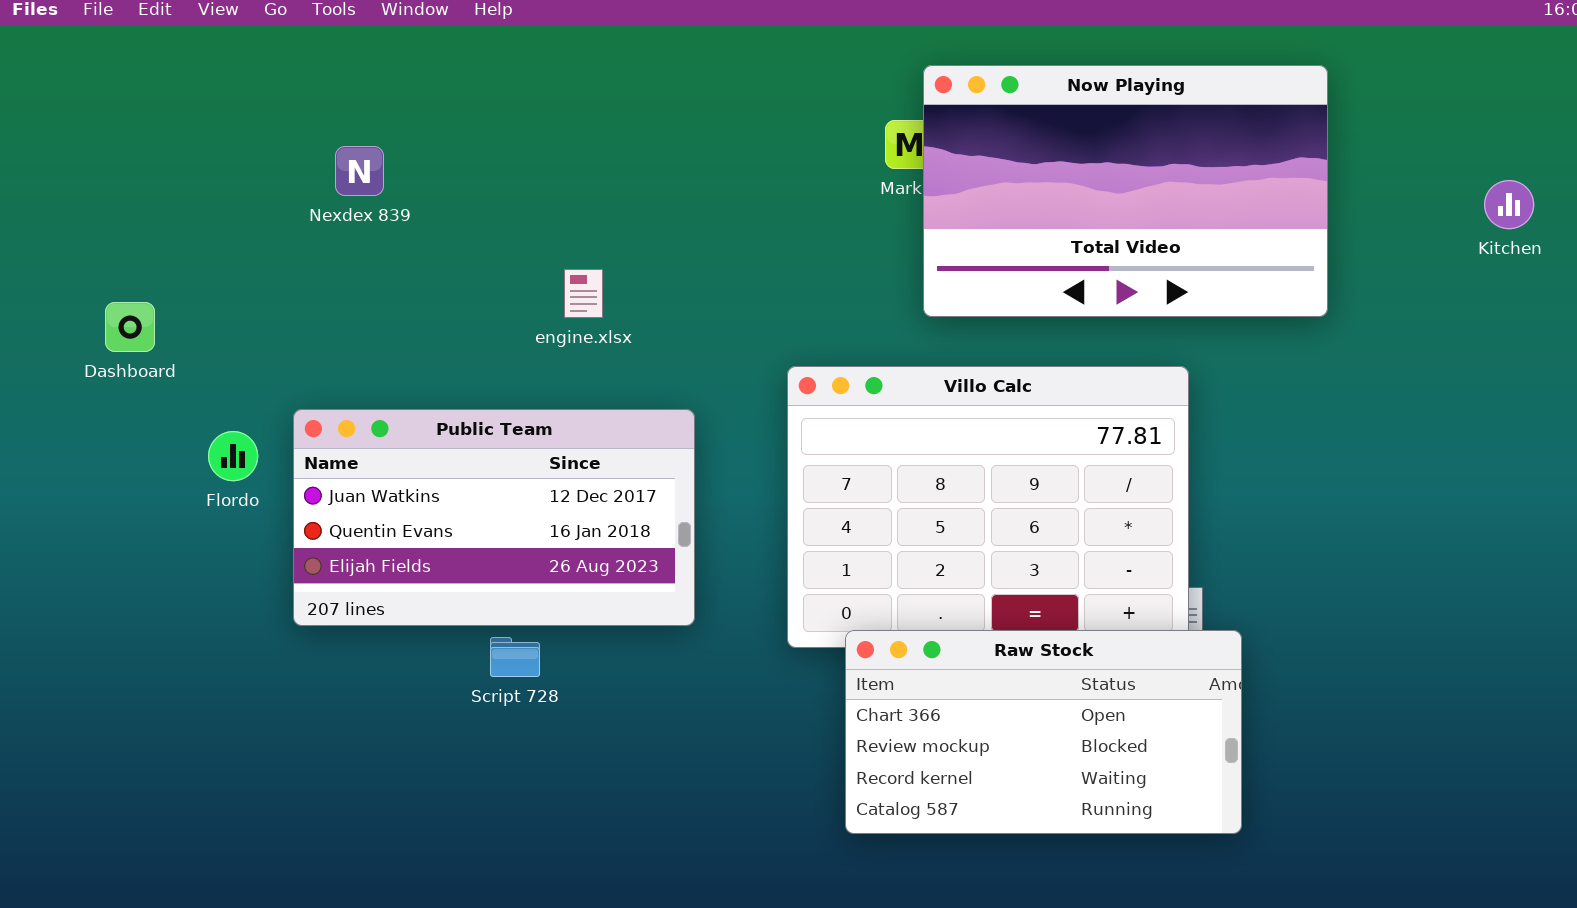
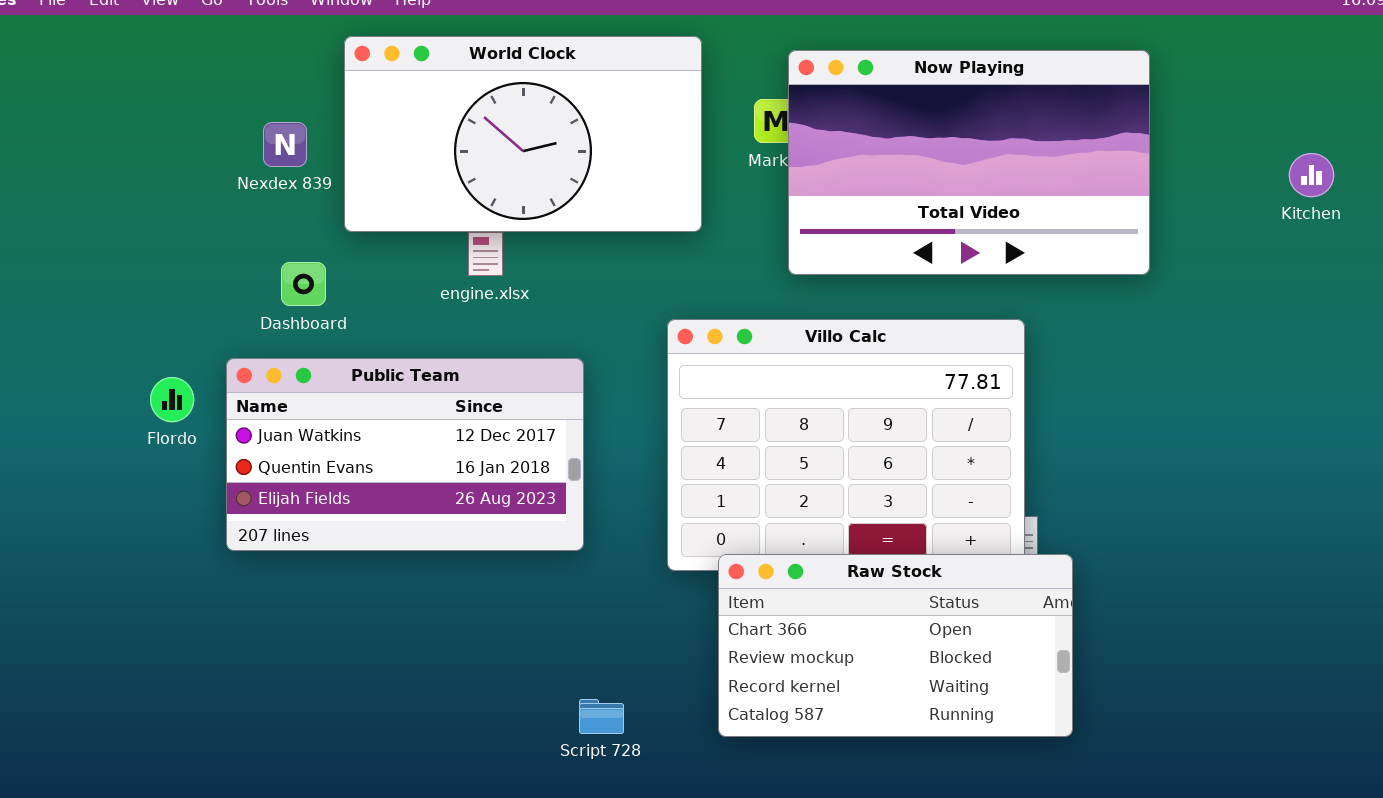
World Clock: none -> [344,36,702,232], opened
Dashboard: [105,302,155,352] -> [281,262,326,306], moved
Script 728: [490,637,540,677] -> [579,699,624,734], moved

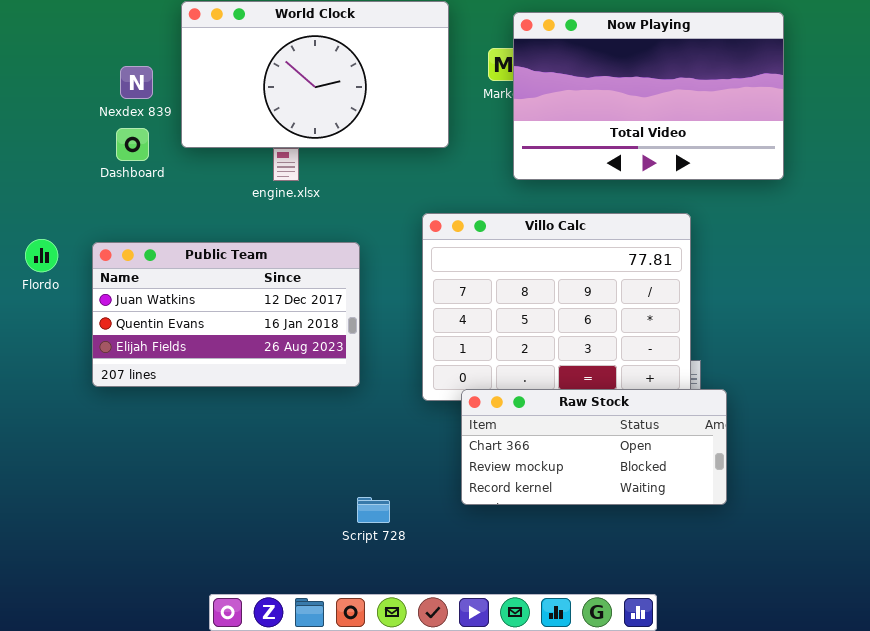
Dashboard: [281,262,326,306] -> [116,128,149,161], moved
Flordo: [150,377,194,422] -> [25,239,58,272], moved
Raw Stock: [718,554,1073,737] -> [461,389,727,505], resized

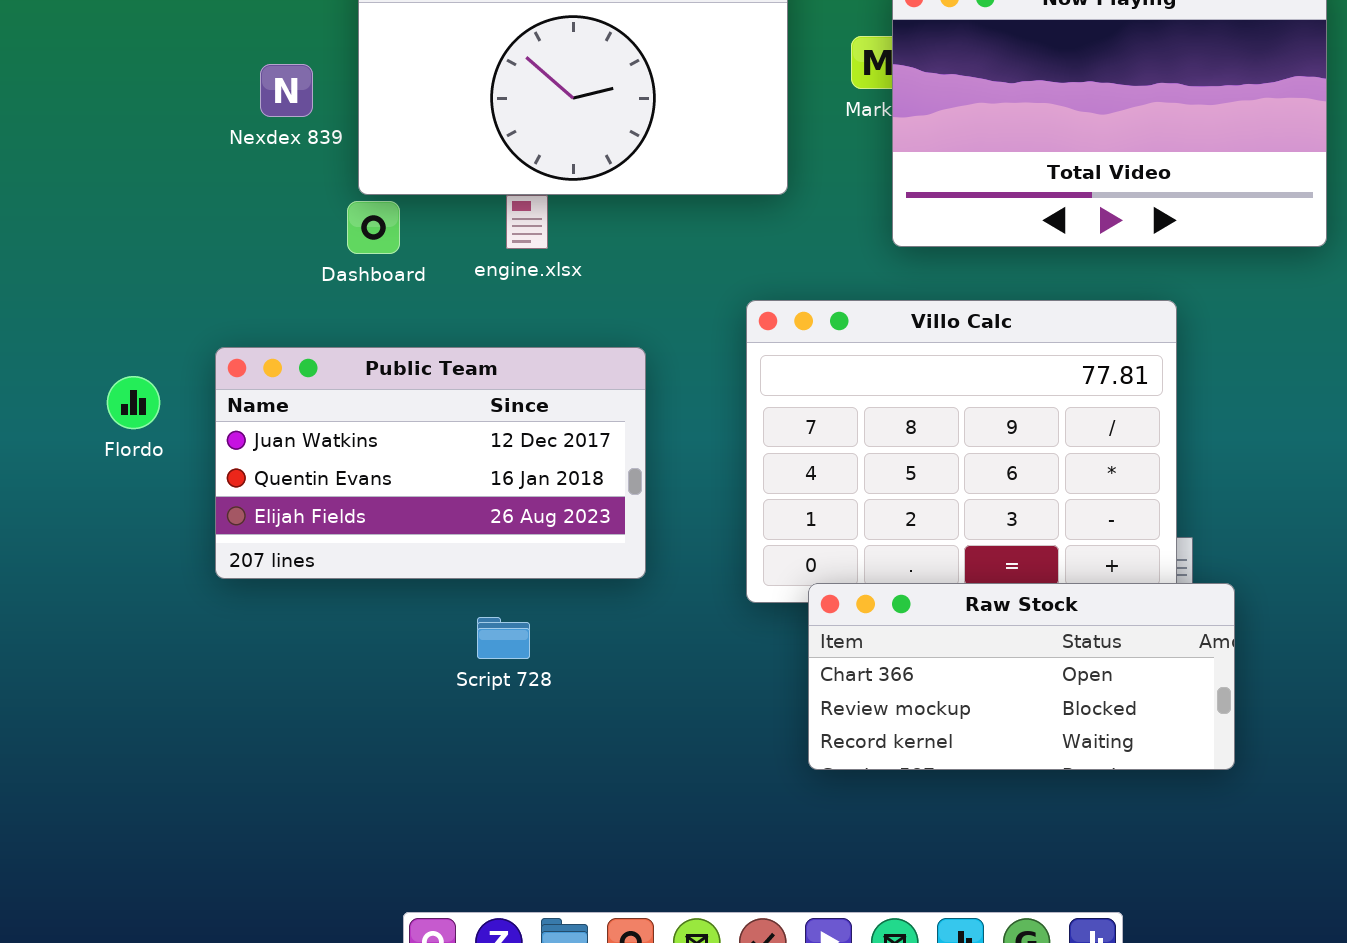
Dashboard: [116,128,149,161] -> [347,201,400,254], moved
Flordo: [25,239,58,272] -> [107,376,160,429], moved
Script 728: [357,497,390,523] -> [477,617,530,659], moved

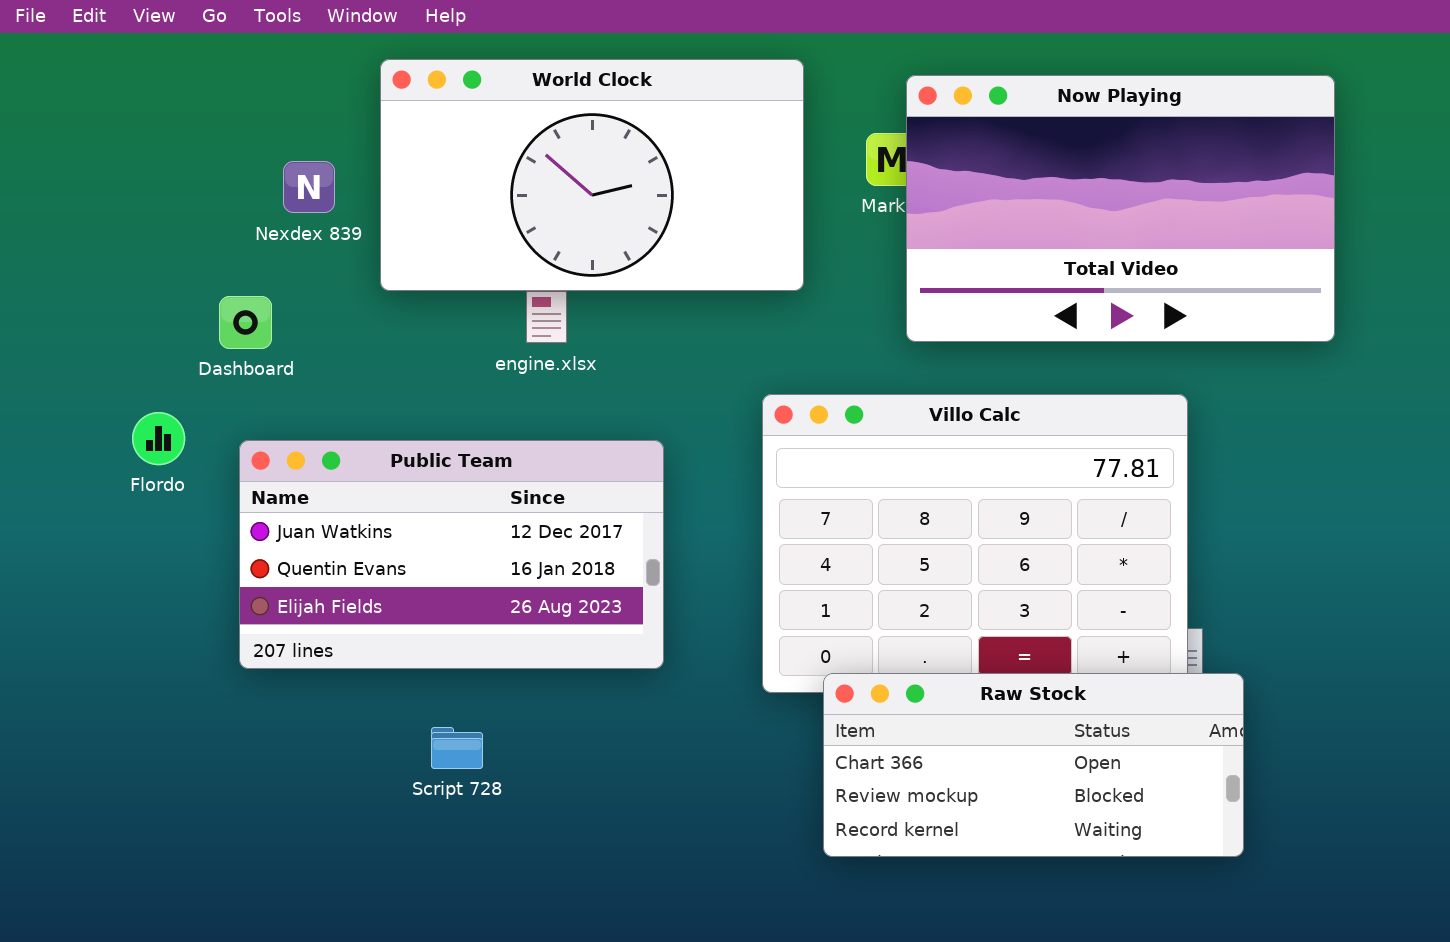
Dashboard: [347,201,400,254] -> [219,296,272,349], moved
Flordo: [107,376,160,429] -> [132,412,185,465], moved
Script 728: [477,617,530,659] -> [431,727,483,769], moved

